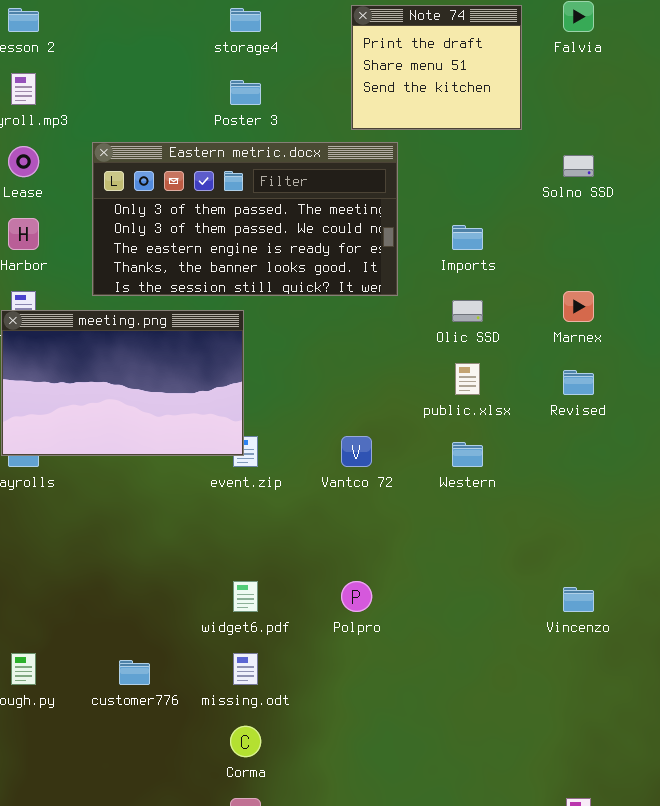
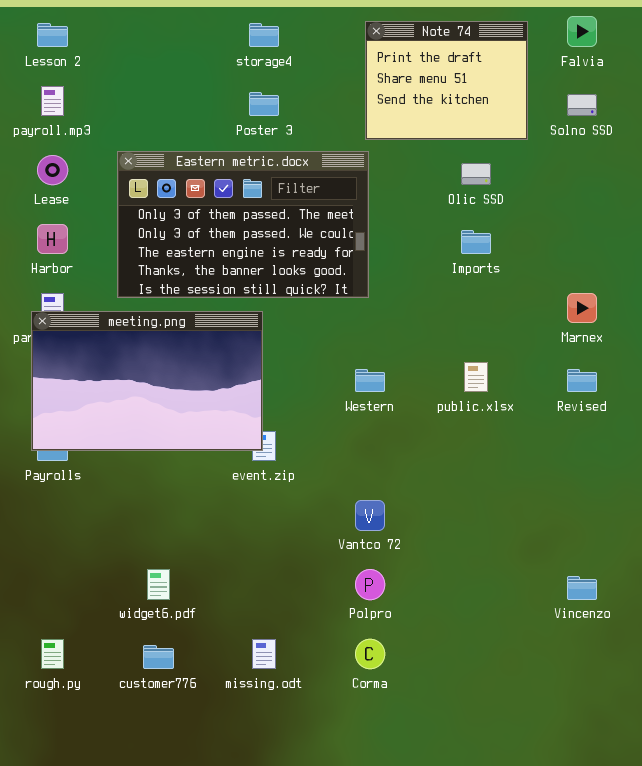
Eastern metric.docx: [92,142,398,296] -> [117,151,369,298], resized
Solno SSD: [563,155,594,177] -> [567,94,597,116], moved
Olic SSD: [452,300,483,322] -> [461,163,491,185], moved
Vantco 72: [341,436,372,467] -> [355,500,385,531], moved
Western: [452,442,483,467] -> [355,369,385,392], moved
widget6.pdf: [233,581,258,612] -> [147,569,170,600], moved
Corma: [230,726,261,757] -> [355,639,385,669], moved

